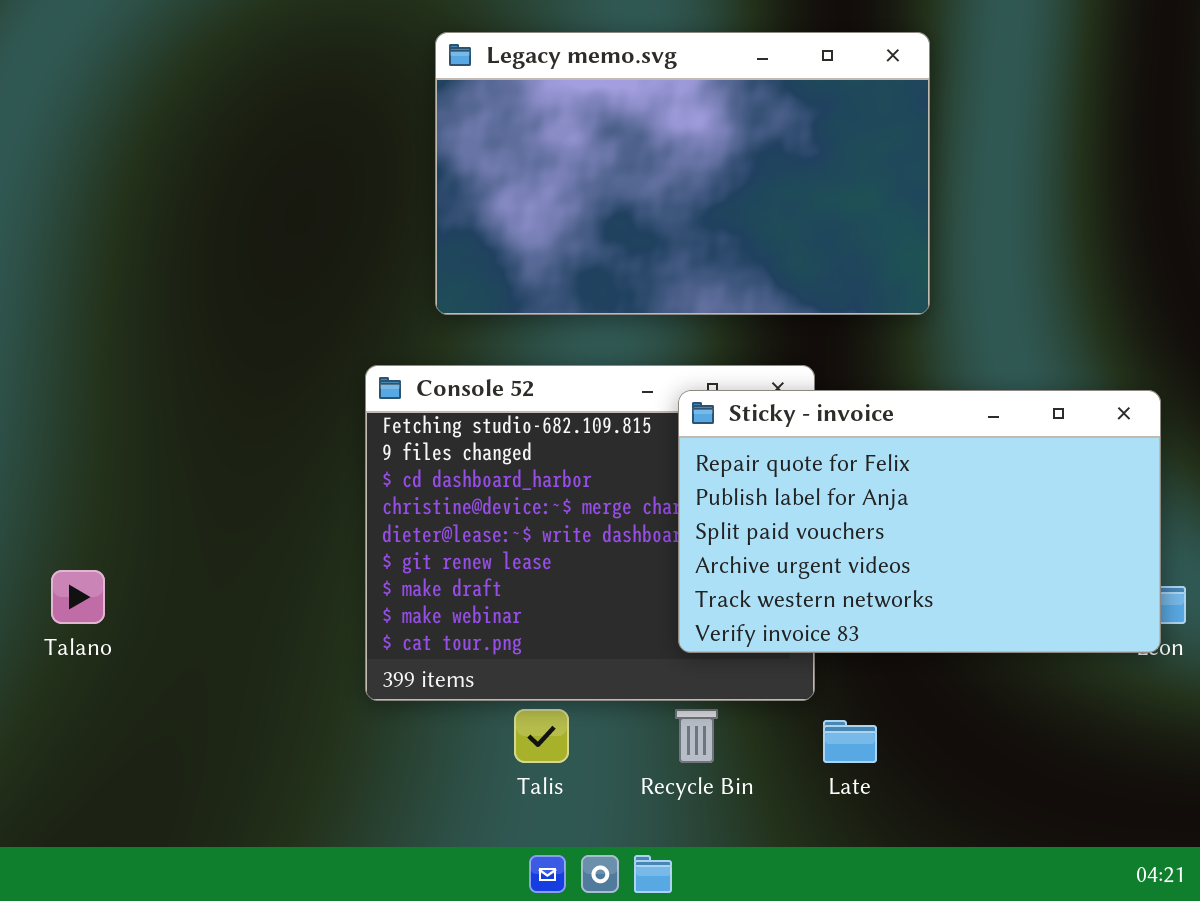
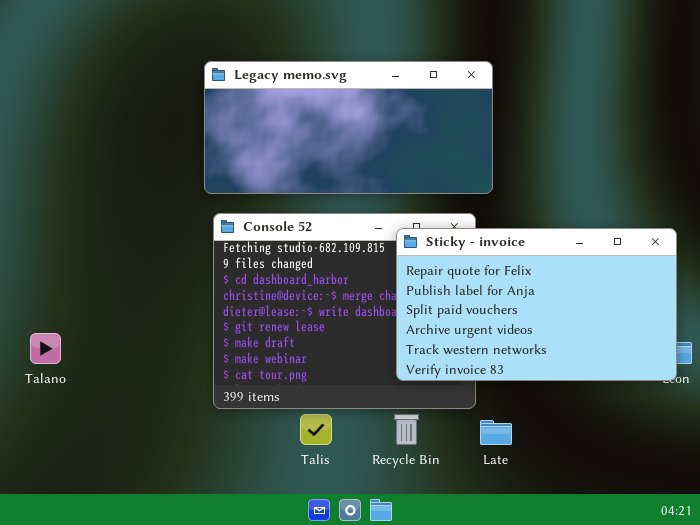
Legacy memo.svg: [435,32,930,315] -> [204,61,493,194], moved, resized

